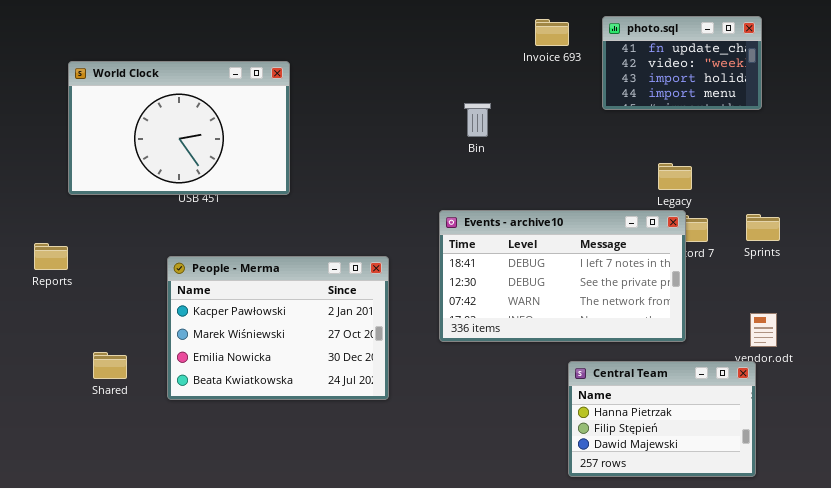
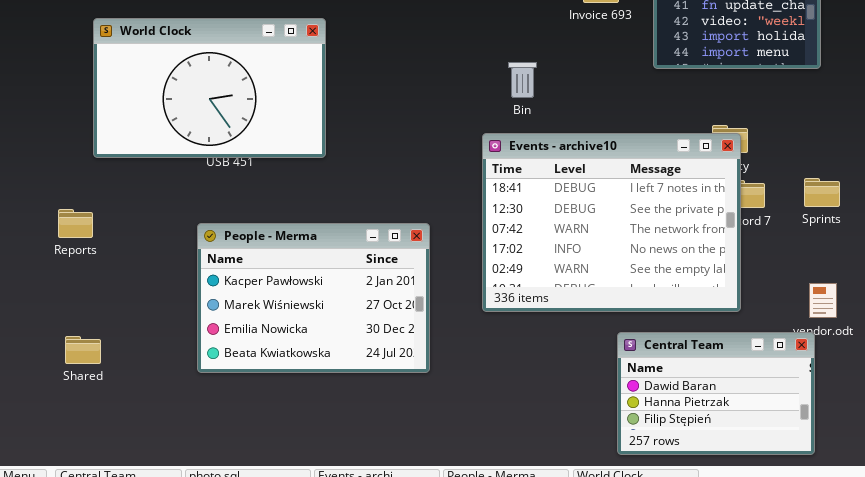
Events - archive10: [439,210,686,342] -> [482,133,741,312], resized
Shared: [93,352,127,379] -> [65,336,101,364], moved
Central Team: [568,361,756,477] -> [617,332,815,455], scrolled up 1 row

